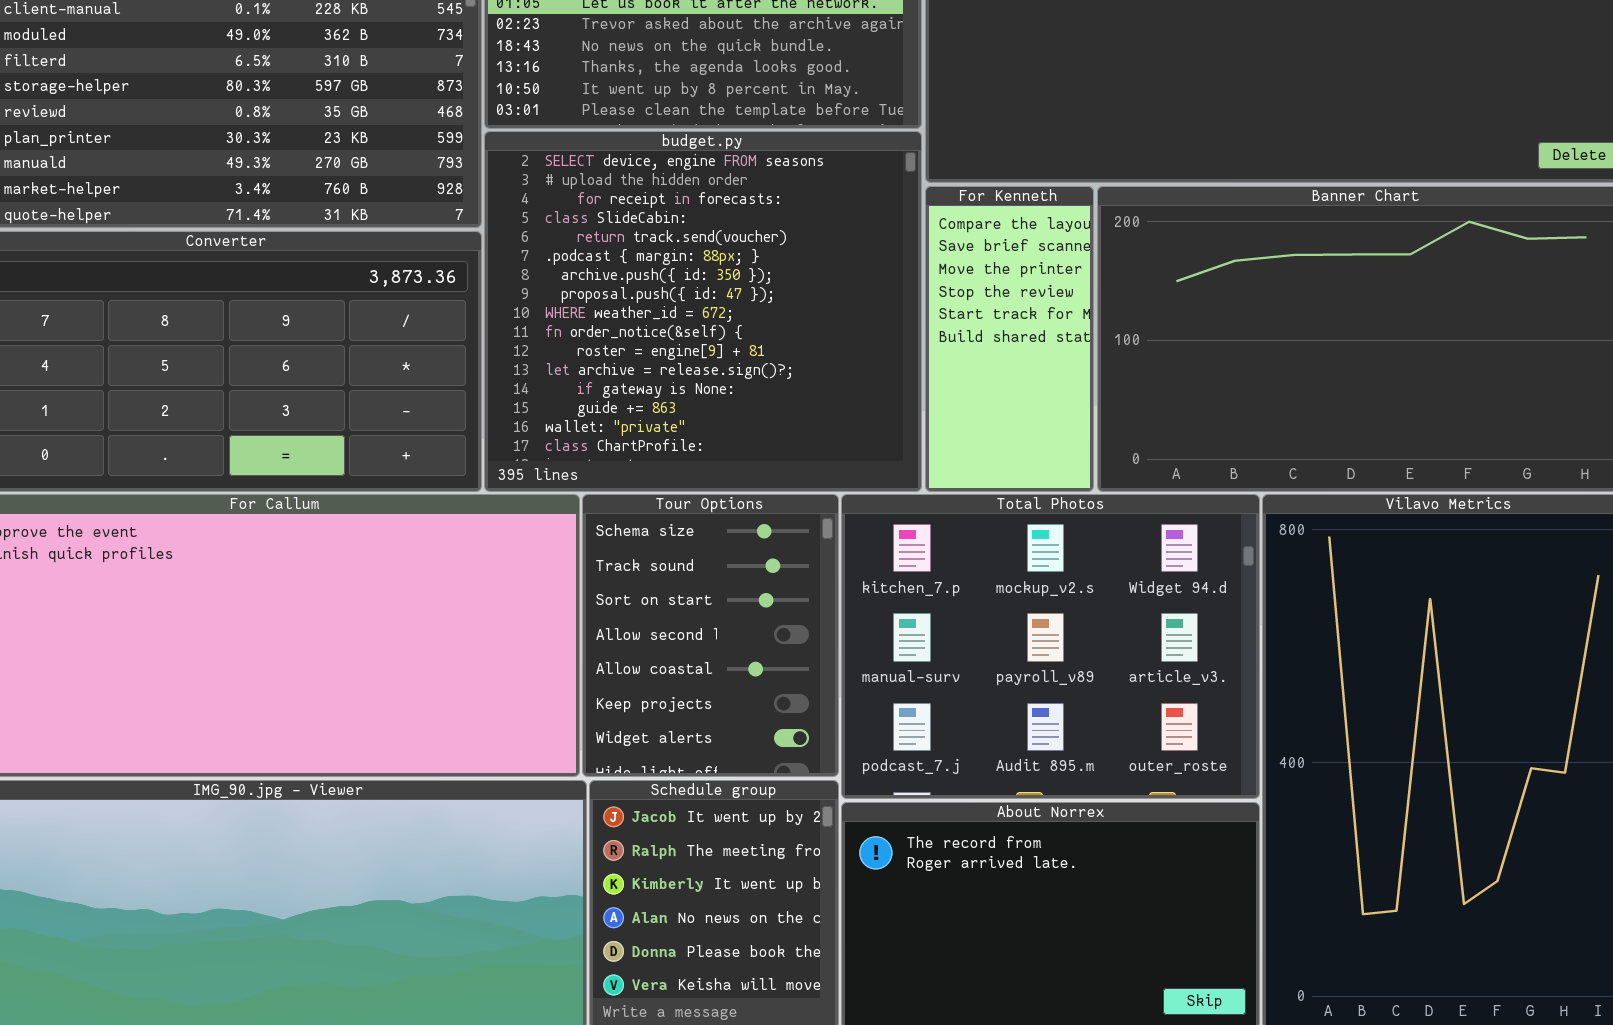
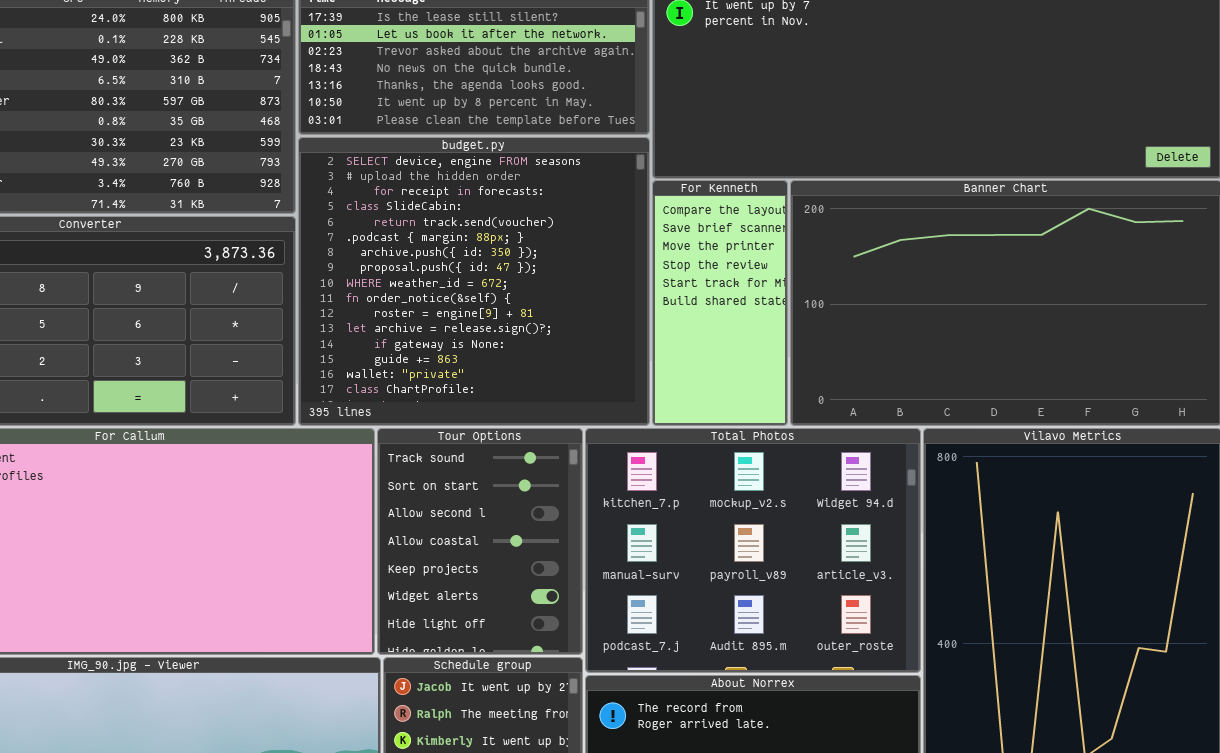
Tour Options: [582,494,839,777] -> [377,428,583,655], scrolled down 1 row

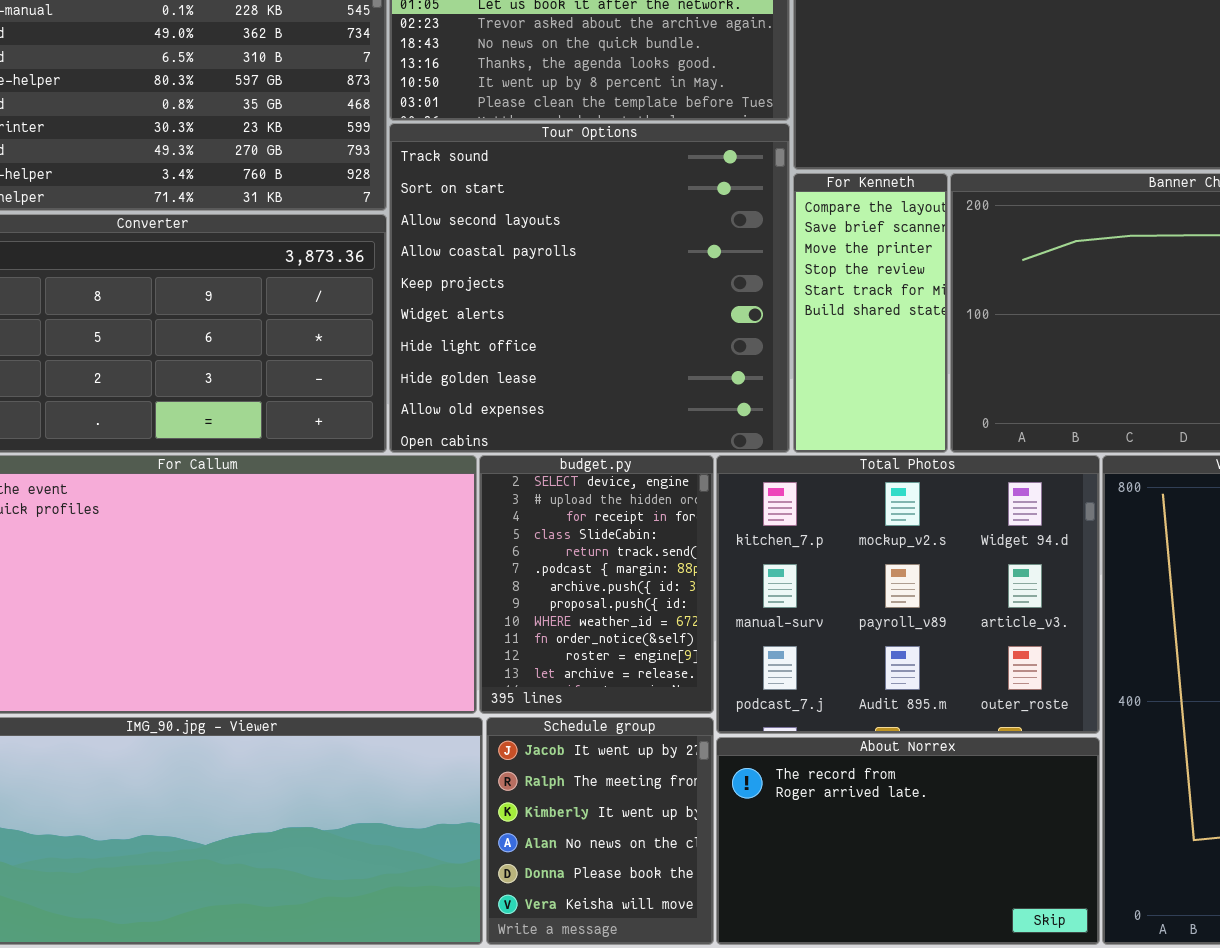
budget.py: [298,137,650,426] -> [479,455,714,714], moved, resized
Tour Options: [377,428,583,655] -> [389,123,790,453], moved, resized

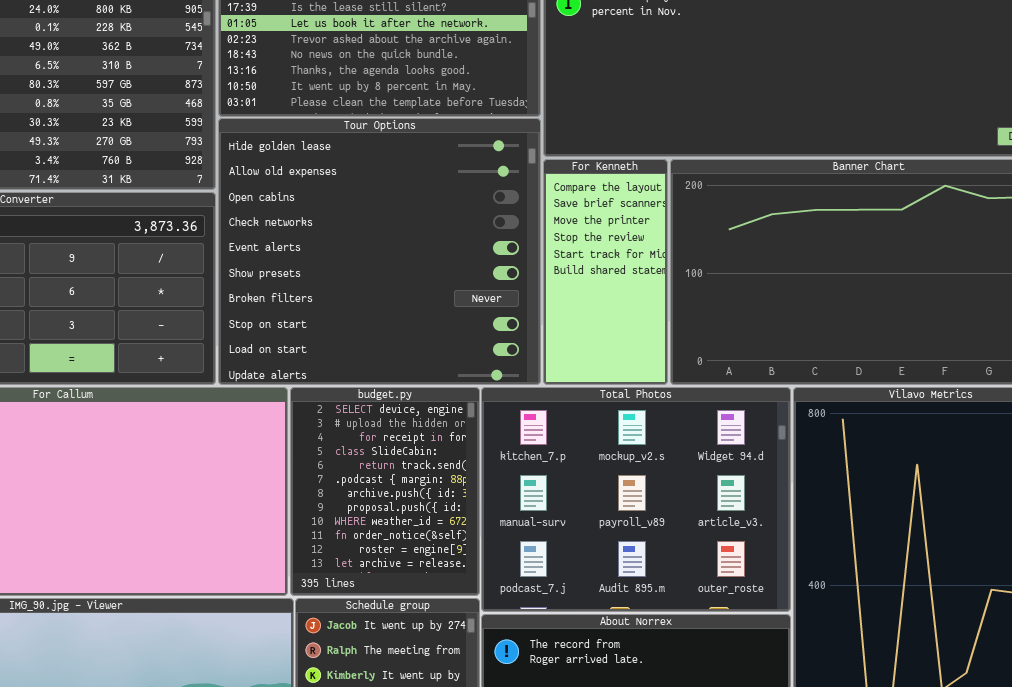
Tour Options: [389,123,790,453] -> [218,118,541,385], scrolled down 7 rows

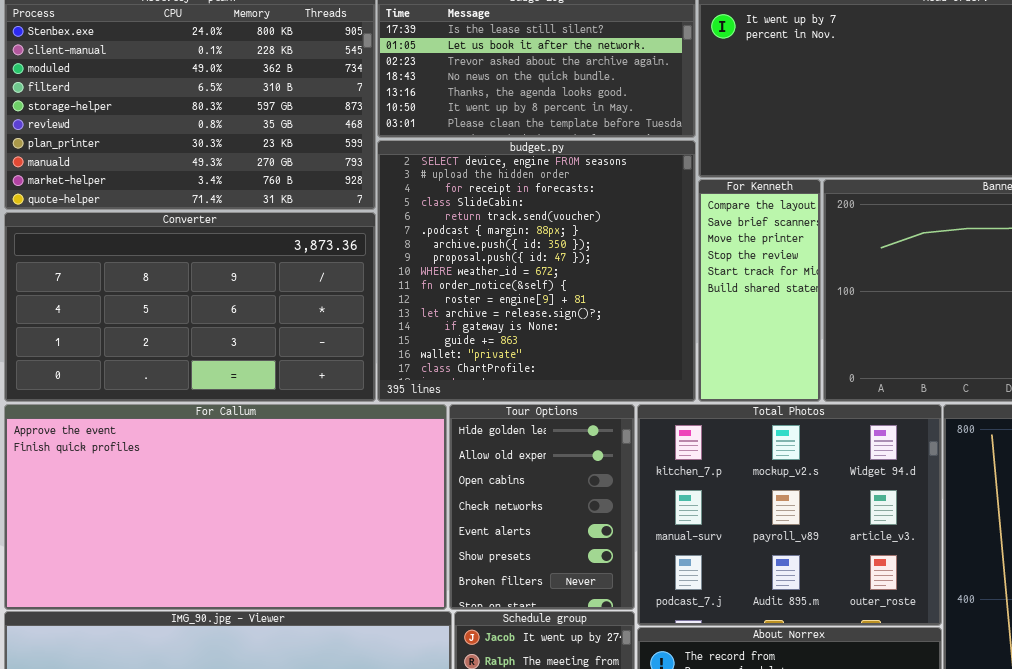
Tour Options: [218,118,541,385] -> [449,404,635,610], moved, resized
budget.py: [290,387,480,596] -> [377,140,696,402], moved, resized

